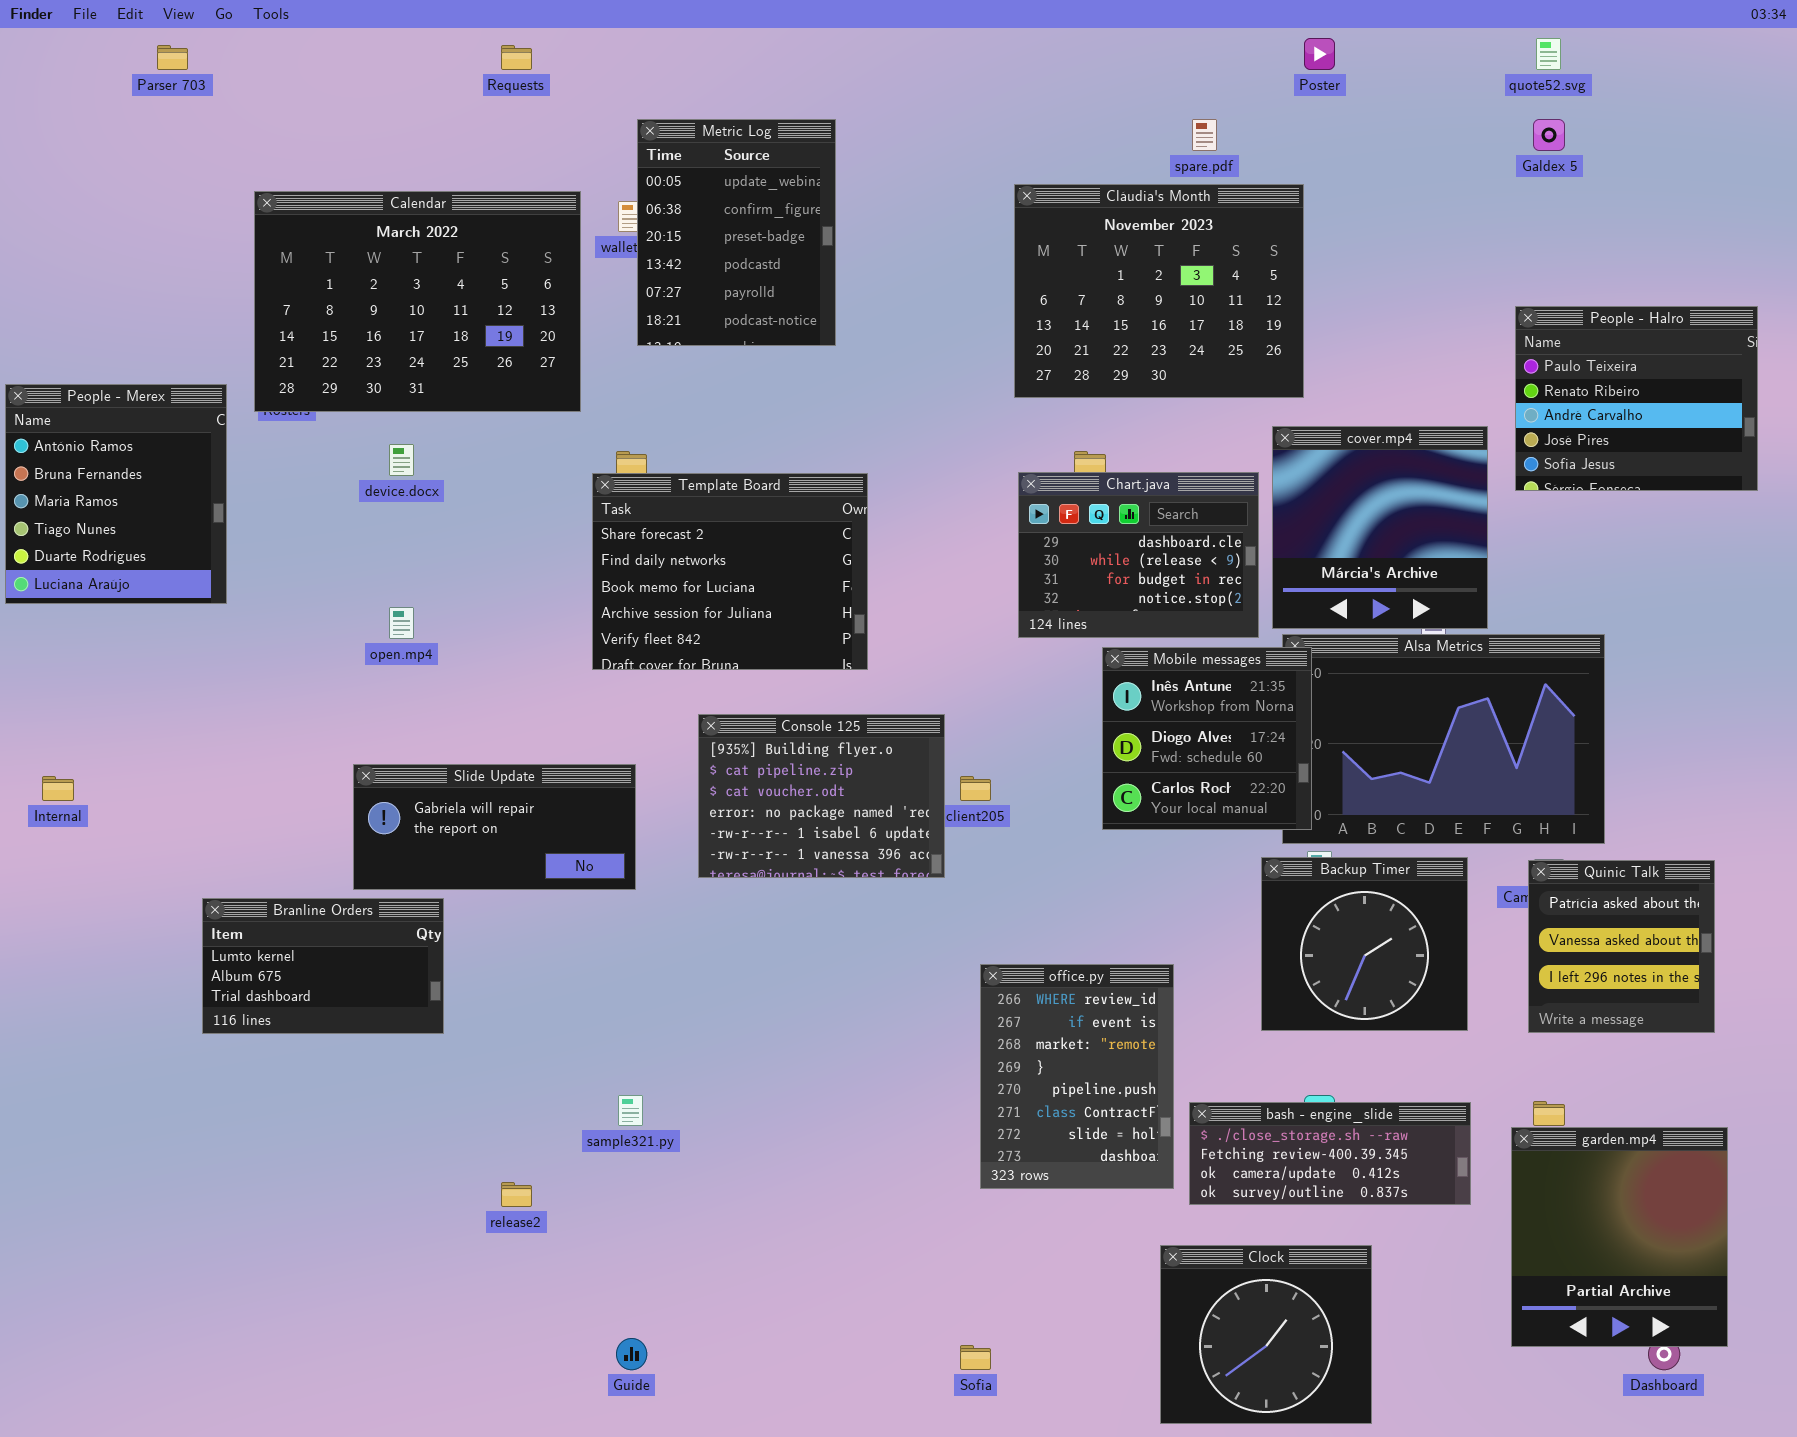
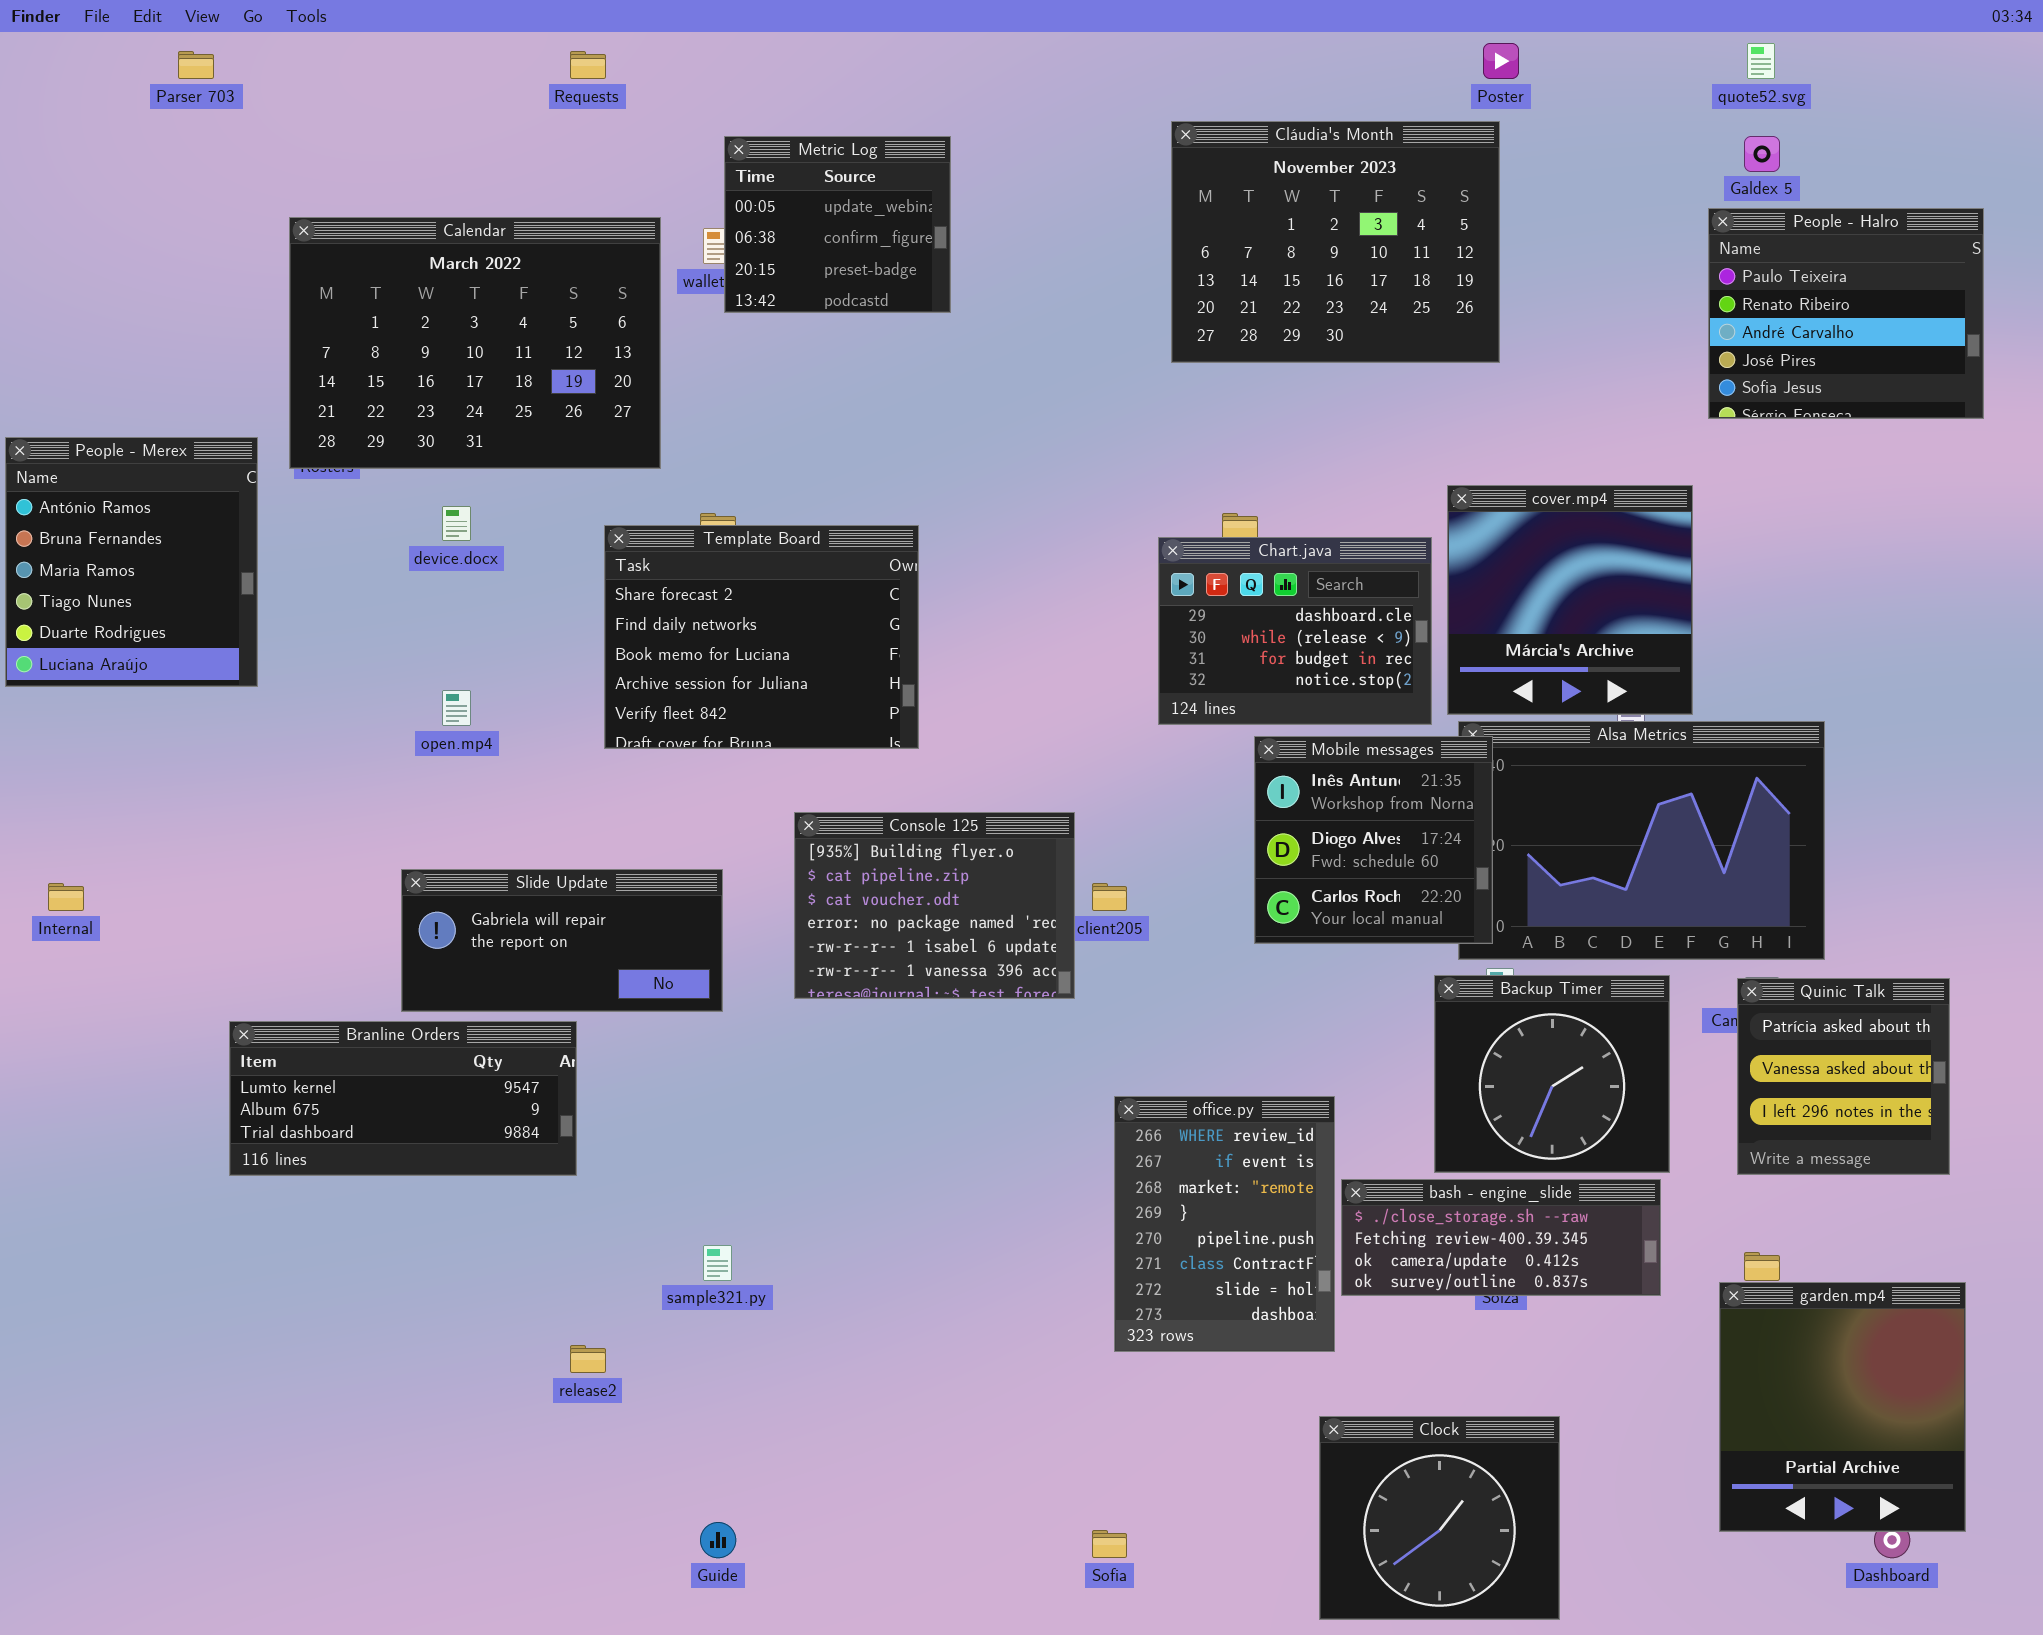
Metric Log: [637,119,836,346] -> [724,136,951,313], resized
Cláudia's Month: [1014,184,1304,398] -> [1171,121,1500,363], moved
People - Halro: [1515,306,1758,491] -> [1708,208,1984,419], moved
Template Board: [592,473,868,670] -> [604,525,919,749], moved
Branline Orders: [202,898,444,1034] -> [229,1021,577,1176], resized
bash - engine_slide: [1189,1102,1471,1205] -> [1341,1179,1661,1296], moved

